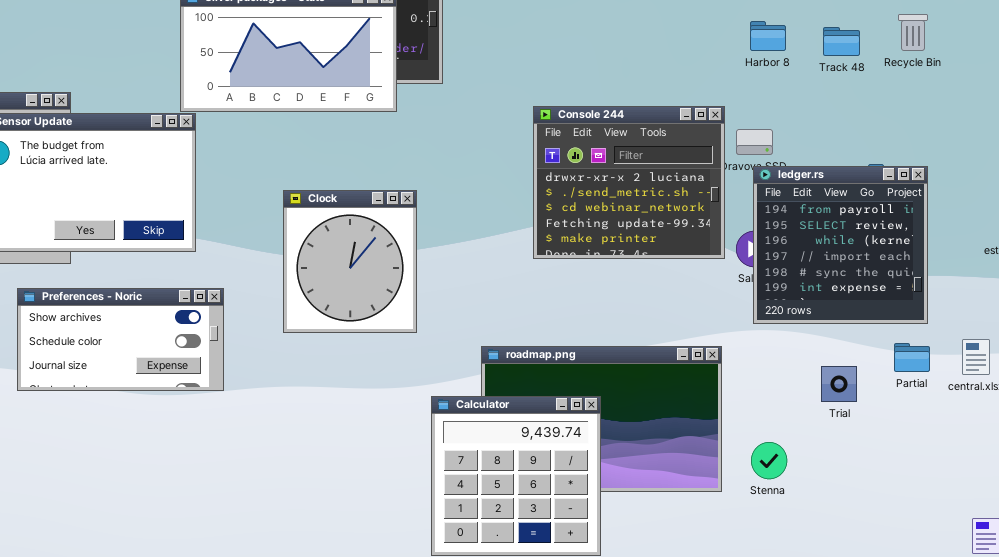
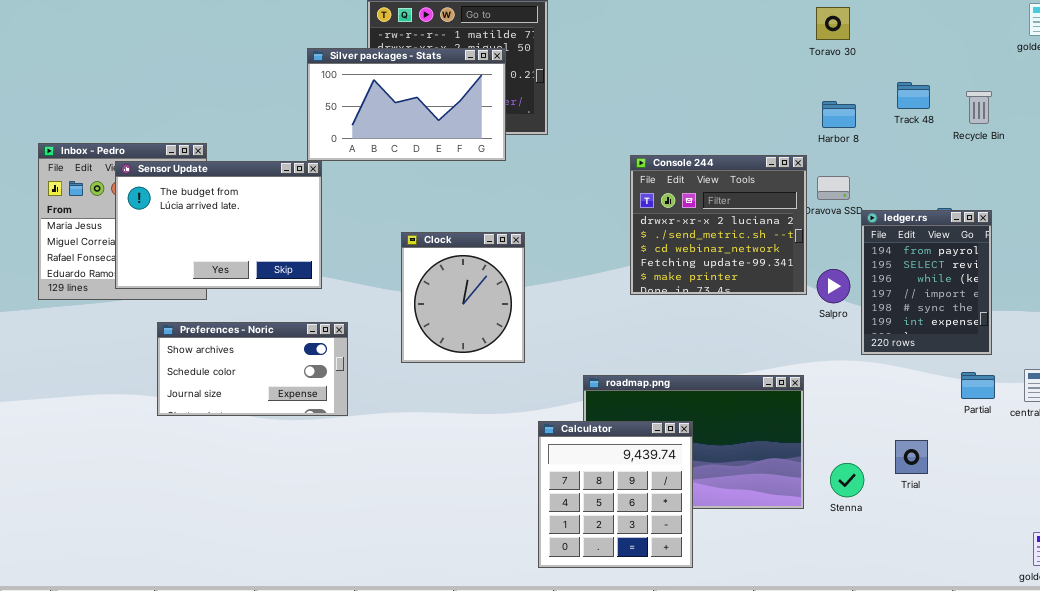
Recycle Bin: [898,14,928,51] -> [966,91,992,124], moved
Harbor 8: [750,21,786,51] -> [822,101,856,128], moved
ledger.rs: [753,166,928,324] -> [861,210,992,355], resized
Trial: [821,366,857,402] -> [895,440,928,474], moved

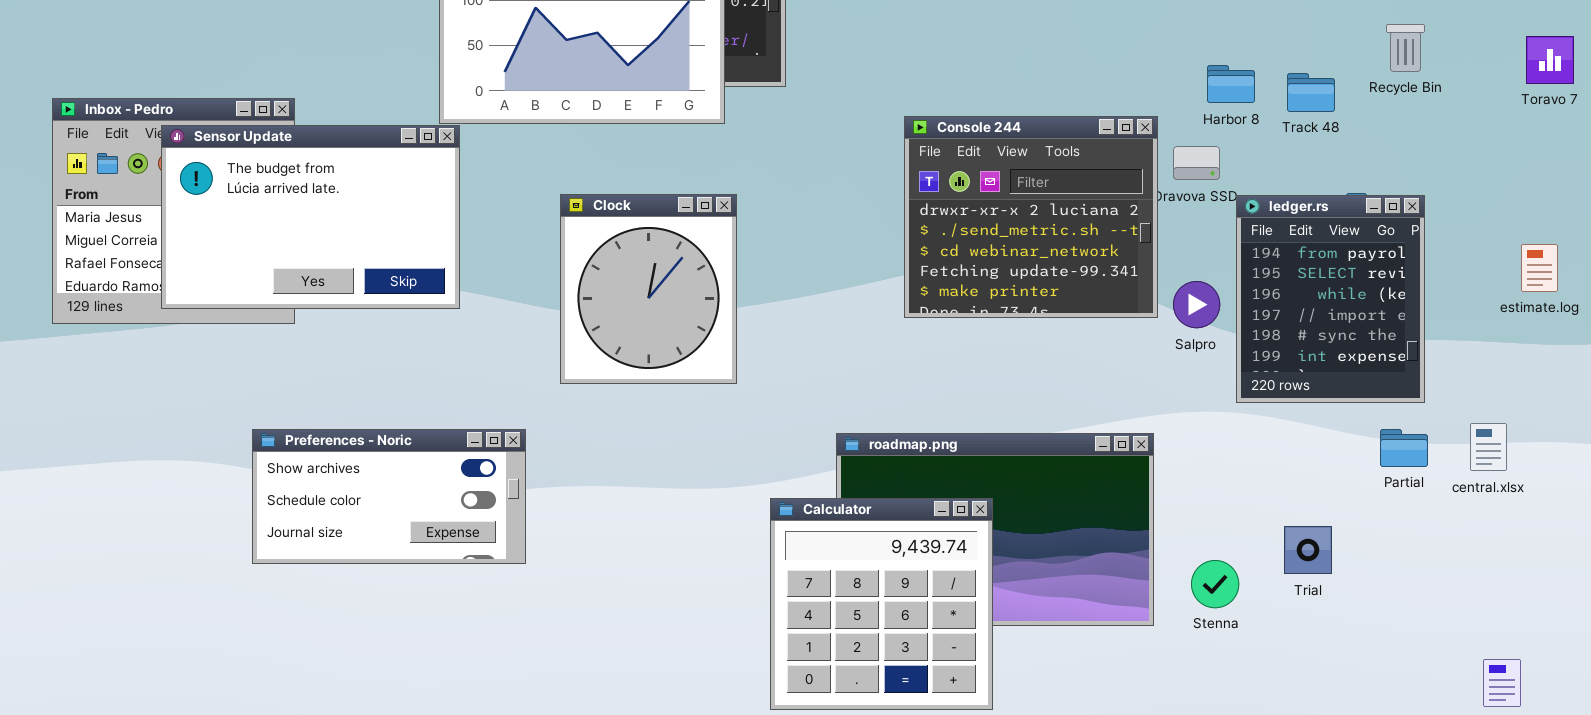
Track 48: [897,82,930,109] -> [1287,73,1335,112], moved
Harbor 8: [822,101,856,128] -> [1207,65,1255,103], moved
Clock: [401,232,525,363] -> [560,194,737,384], moved
Preferences - Noric: [157,322,348,416] -> [252,429,526,564], moved

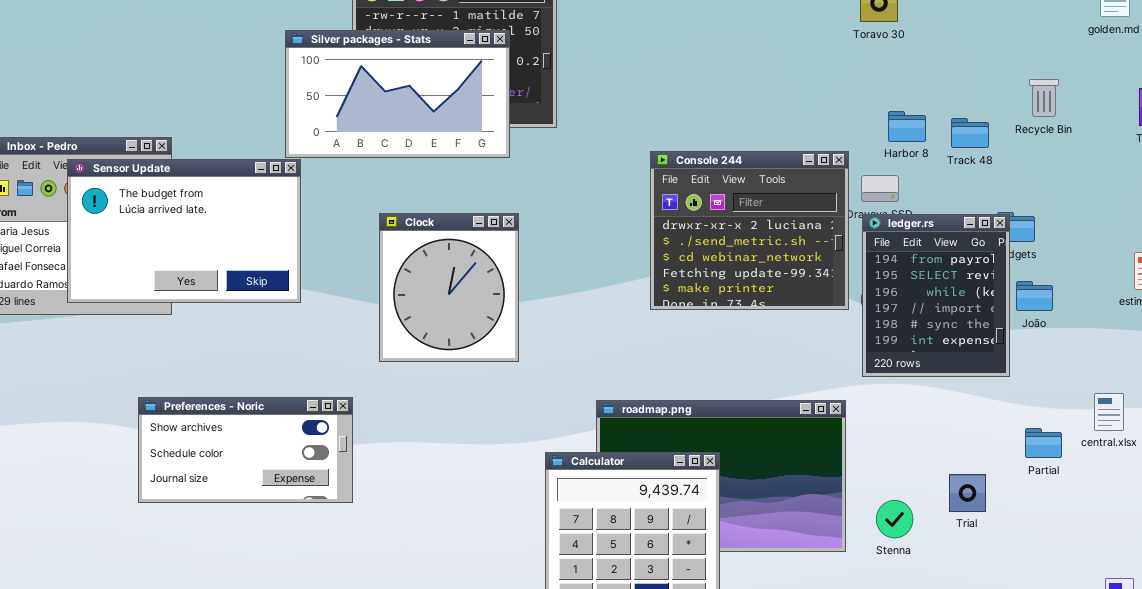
ledger.rs: [1236,195,1425,403] -> [862,214,1010,377], moved
Partial: [1380,429,1428,467] -> [1025,428,1062,458], moved

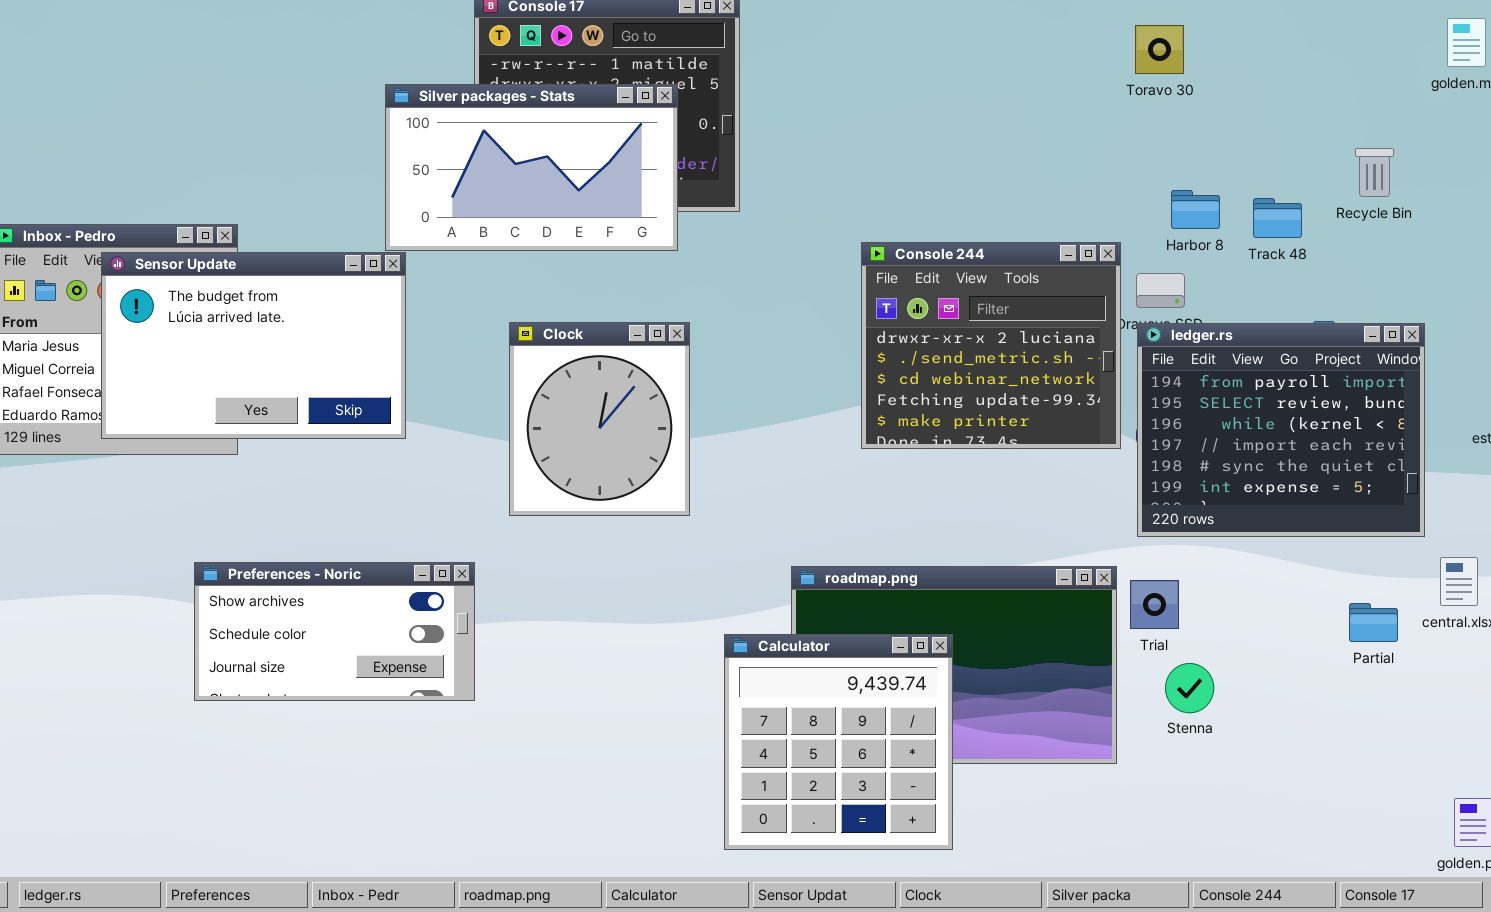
ledger.rs: [862,214,1010,377] -> [1137,323,1425,537], resized
Trial: [949,474,986,512] -> [1130,580,1179,629], moved
Stenna: [876,500,913,538] -> [1165,663,1214,713], moved

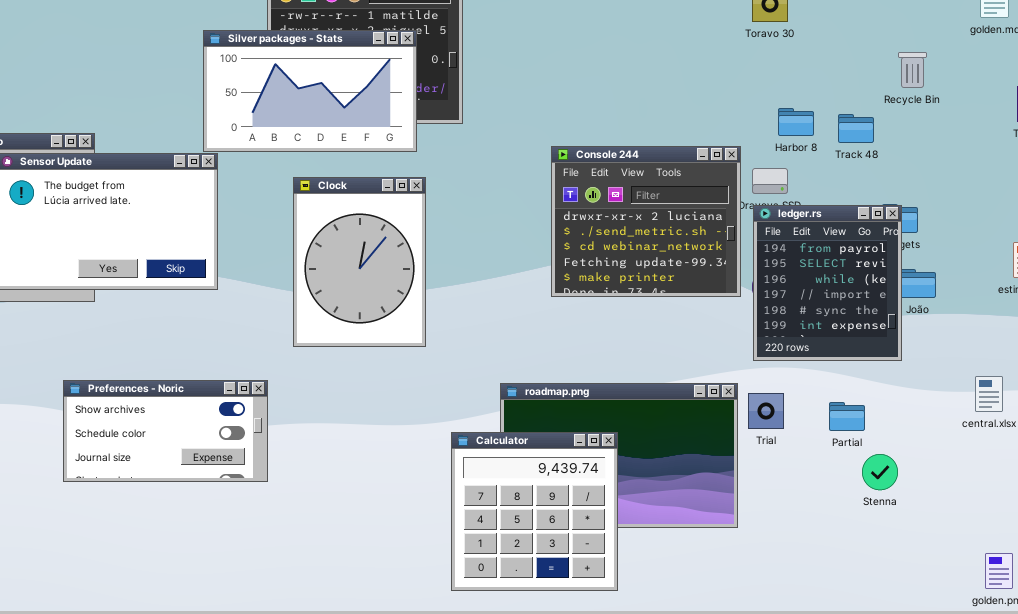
Recycle Bin: [1355,148,1394,197] -> [898,52,927,88], moved
Clock: [509,322,690,516] -> [293,177,426,347], resized
ledger.rs: [1137,323,1425,537] -> [753,205,902,361], resized
Partial: [1349,603,1398,642] -> [829,402,865,431], moved
Stenna: [1165,663,1214,713] -> [862,454,898,490], moved

